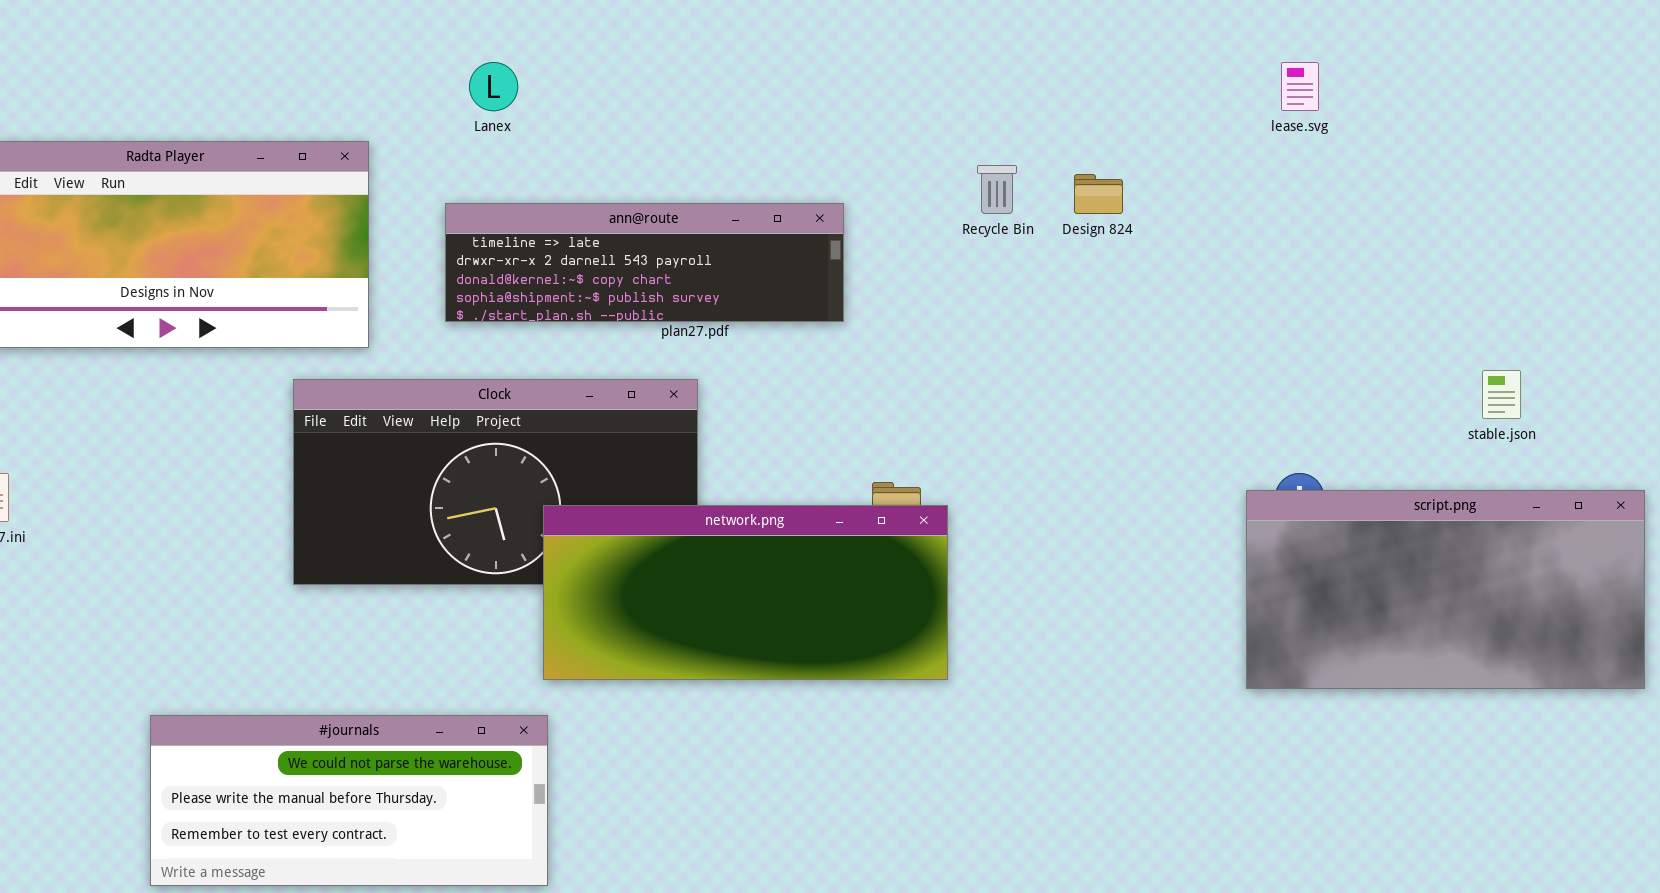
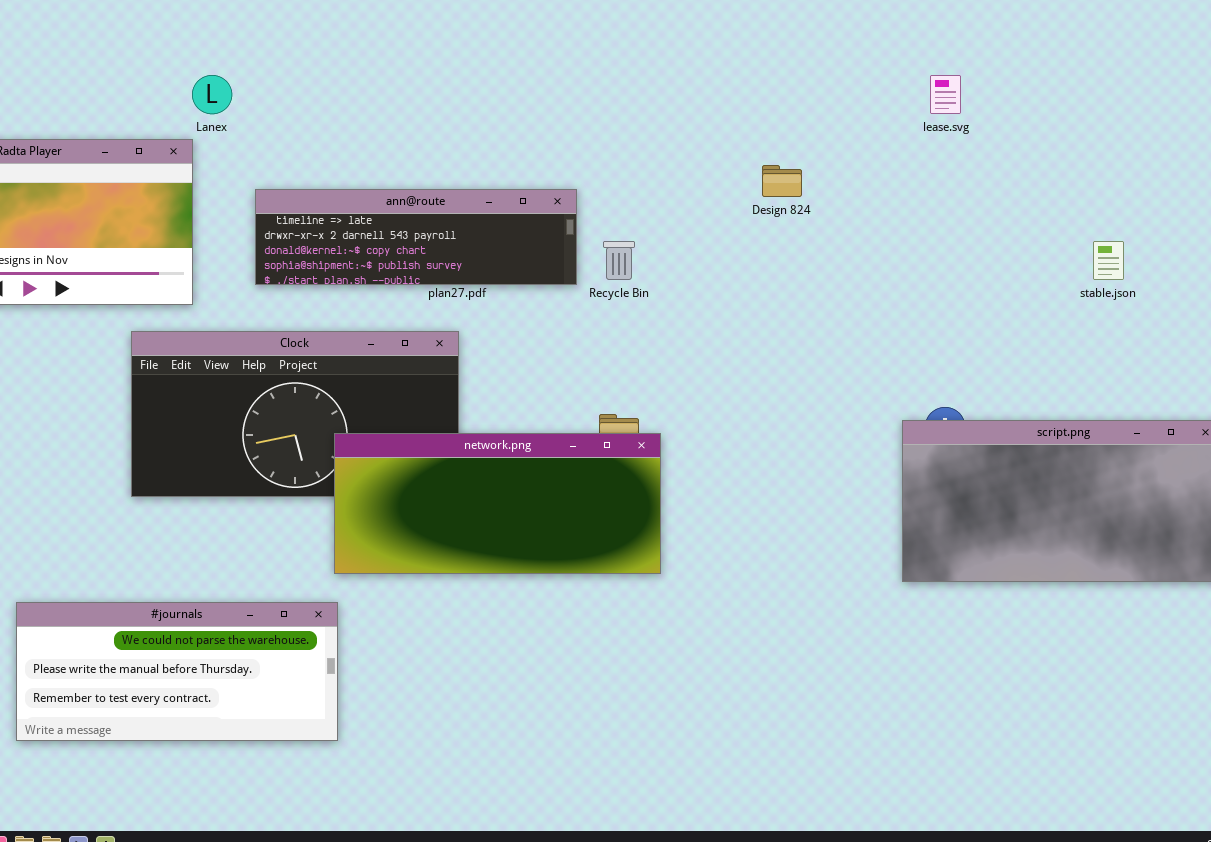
Lanex: [469,62,518,111] -> [192,75,232,114], moved
Recycle Bin: [977,165,1017,214] -> [603,241,635,280], moved
stable.json: [1482,370,1521,419] -> [1093,241,1124,280], moved

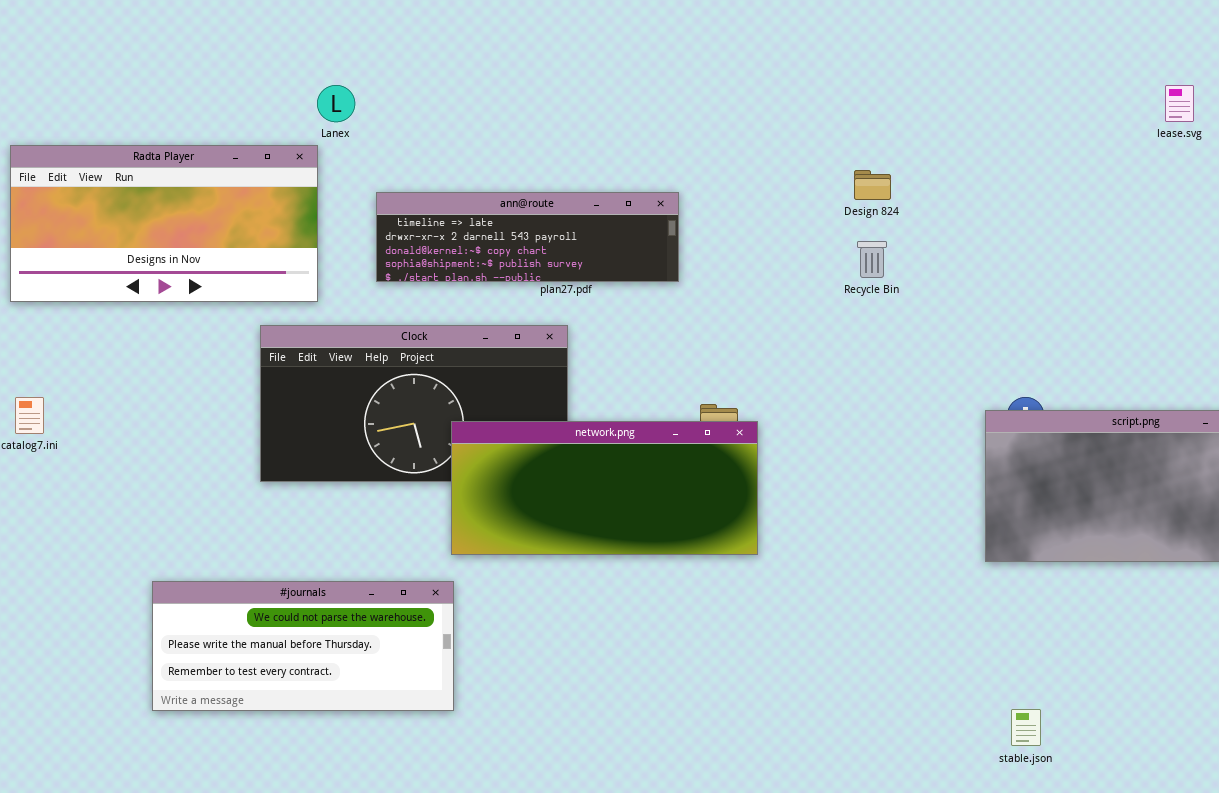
lease.svg: [930,75,961,114] -> [1165,85,1194,122], moved
Recycle Bin: [603,241,635,280] -> [857,241,887,278], moved
stable.json: [1093,241,1124,280] -> [1011,709,1041,746], moved

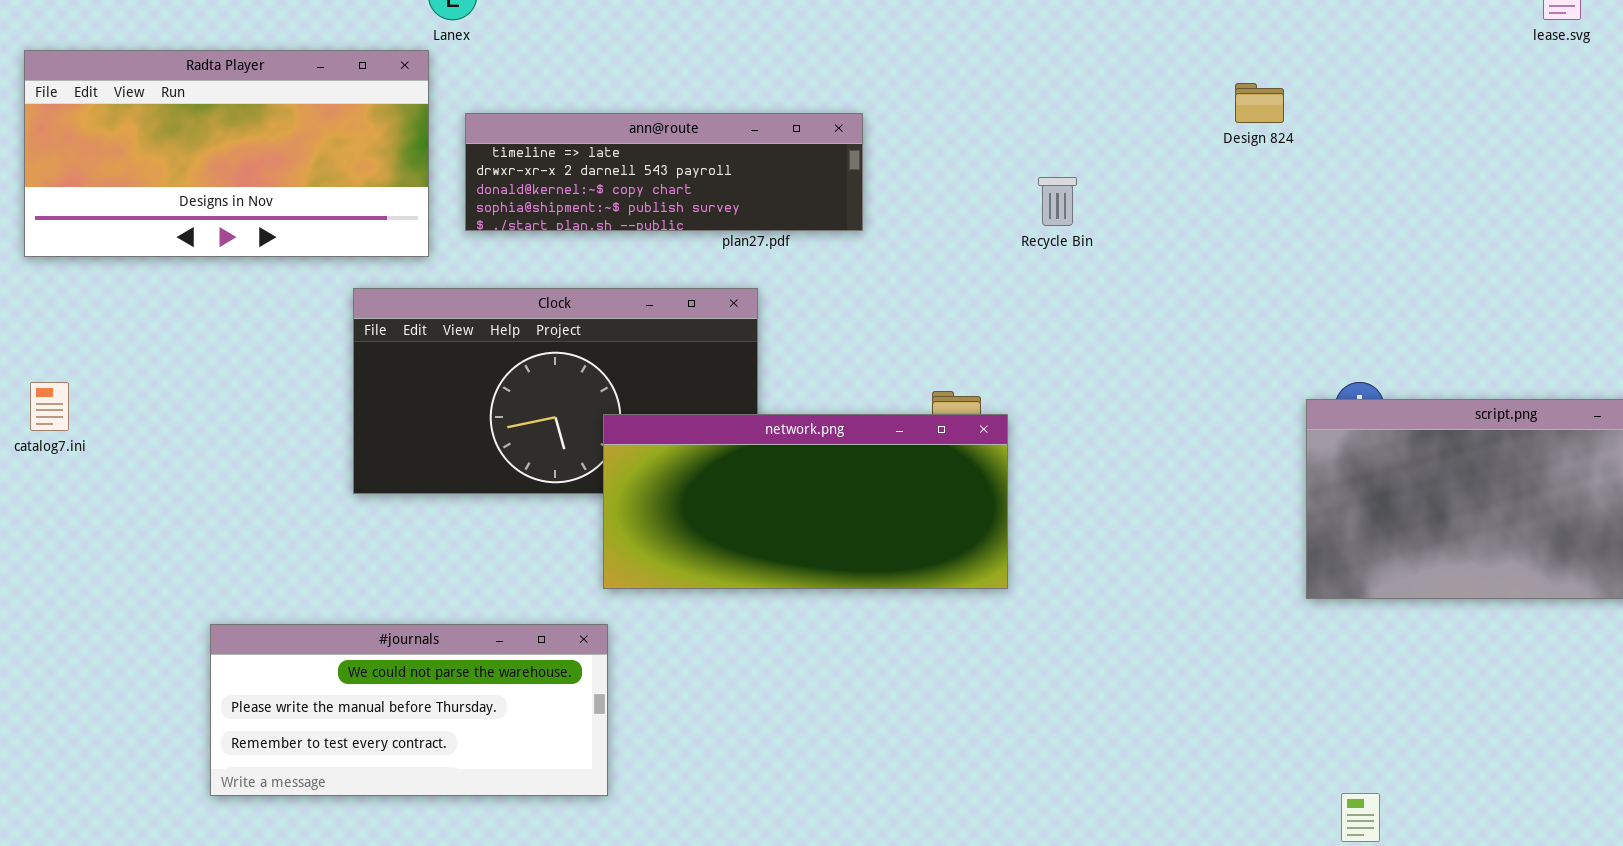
Design 824: [854,170,891,200] -> [1235,83,1284,123], moved
ann@route: [376,192,679,282] -> [465,113,863,231], moved
Recycle Bin: [857,241,887,278] -> [1038,177,1077,226], moved

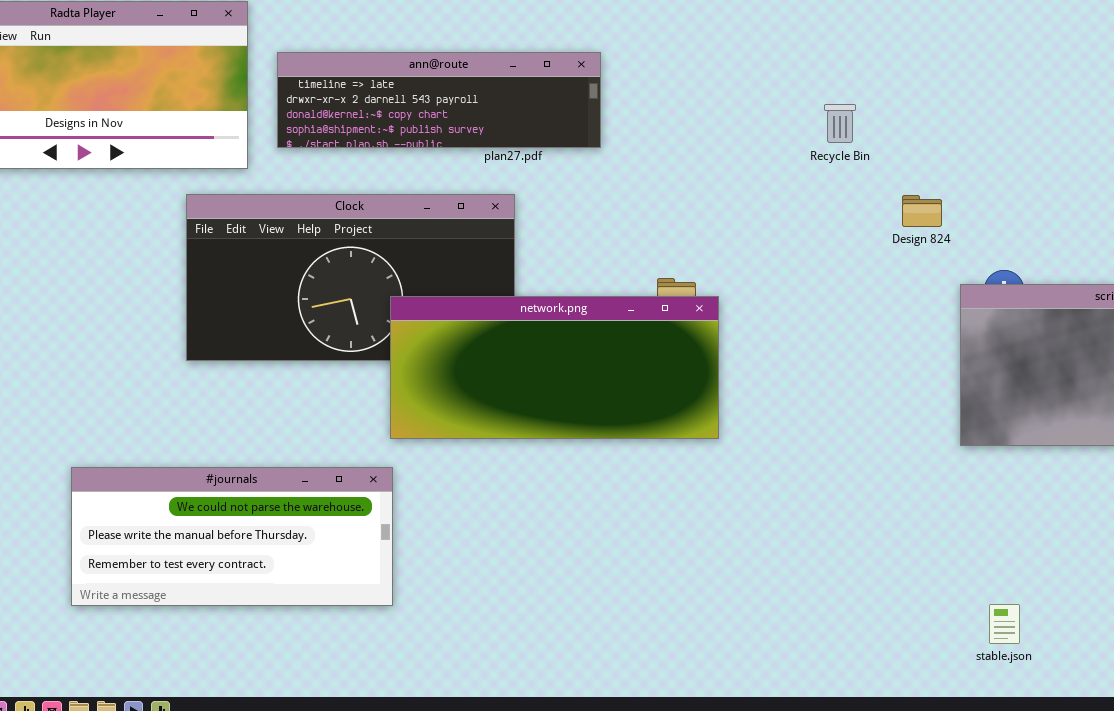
Design 824: [1235,83,1284,123] -> [902,195,942,227], moved
Recycle Bin: [1038,177,1077,226] -> [824,104,856,143], moved

